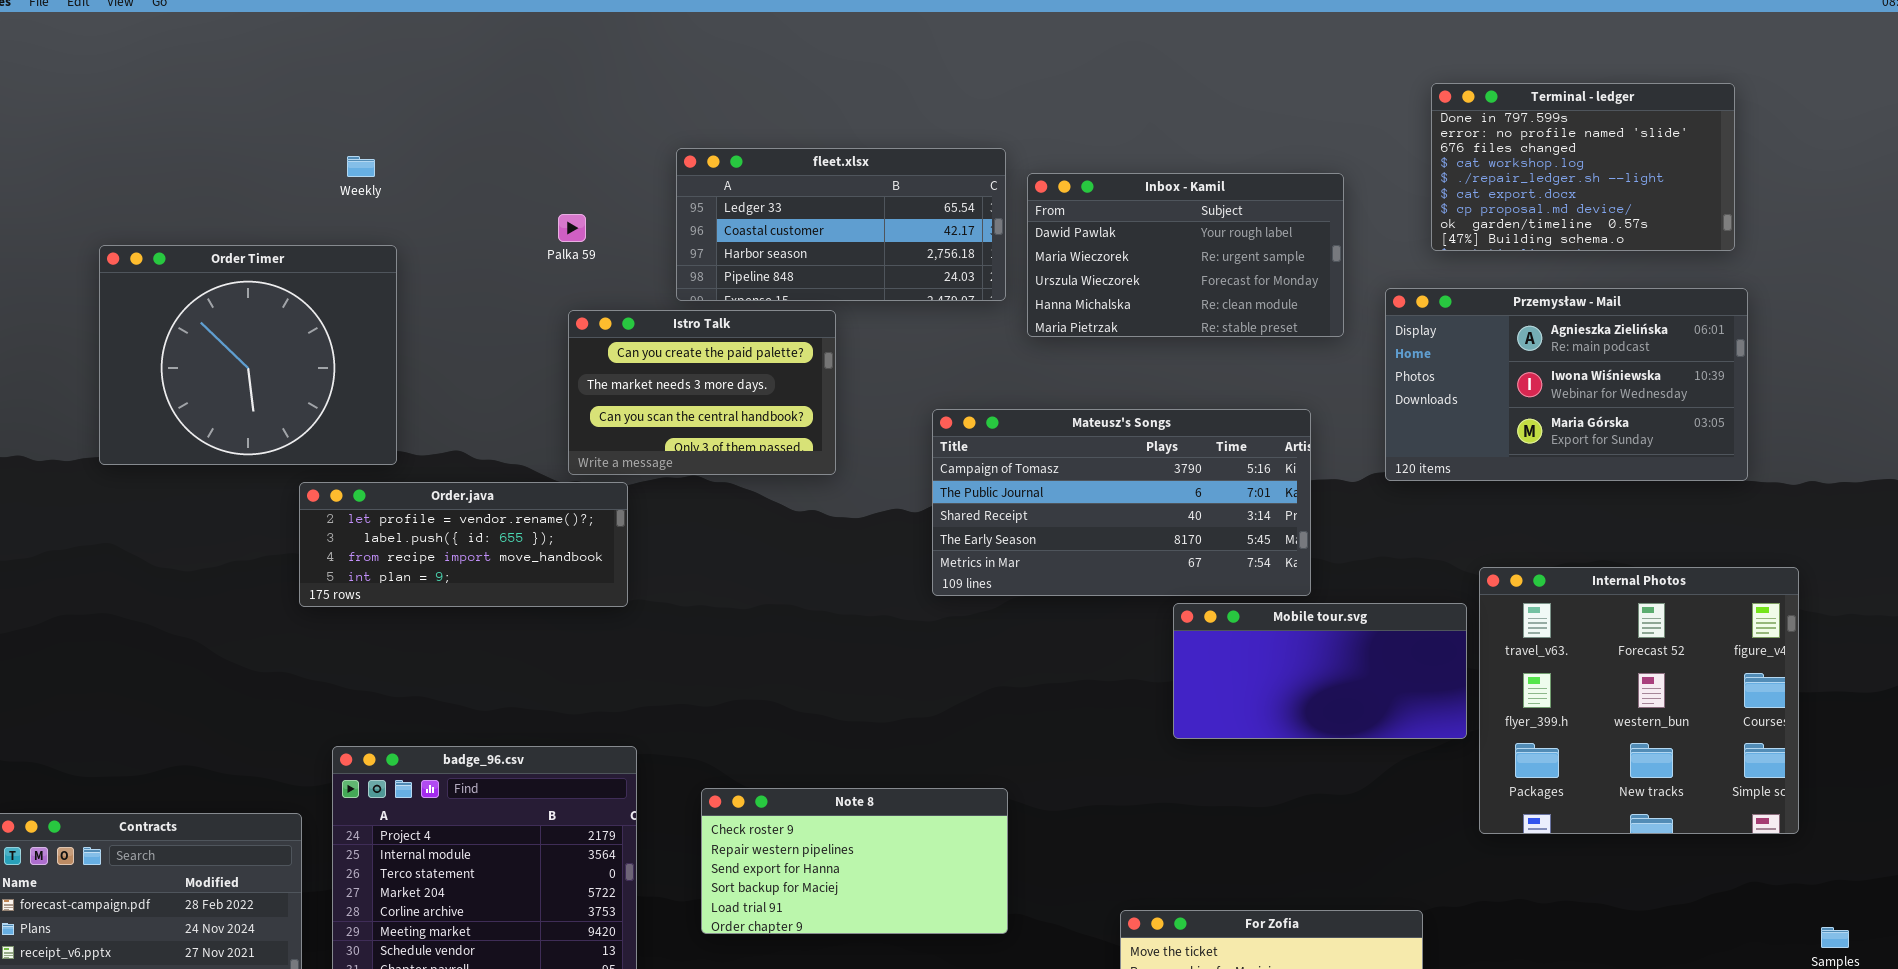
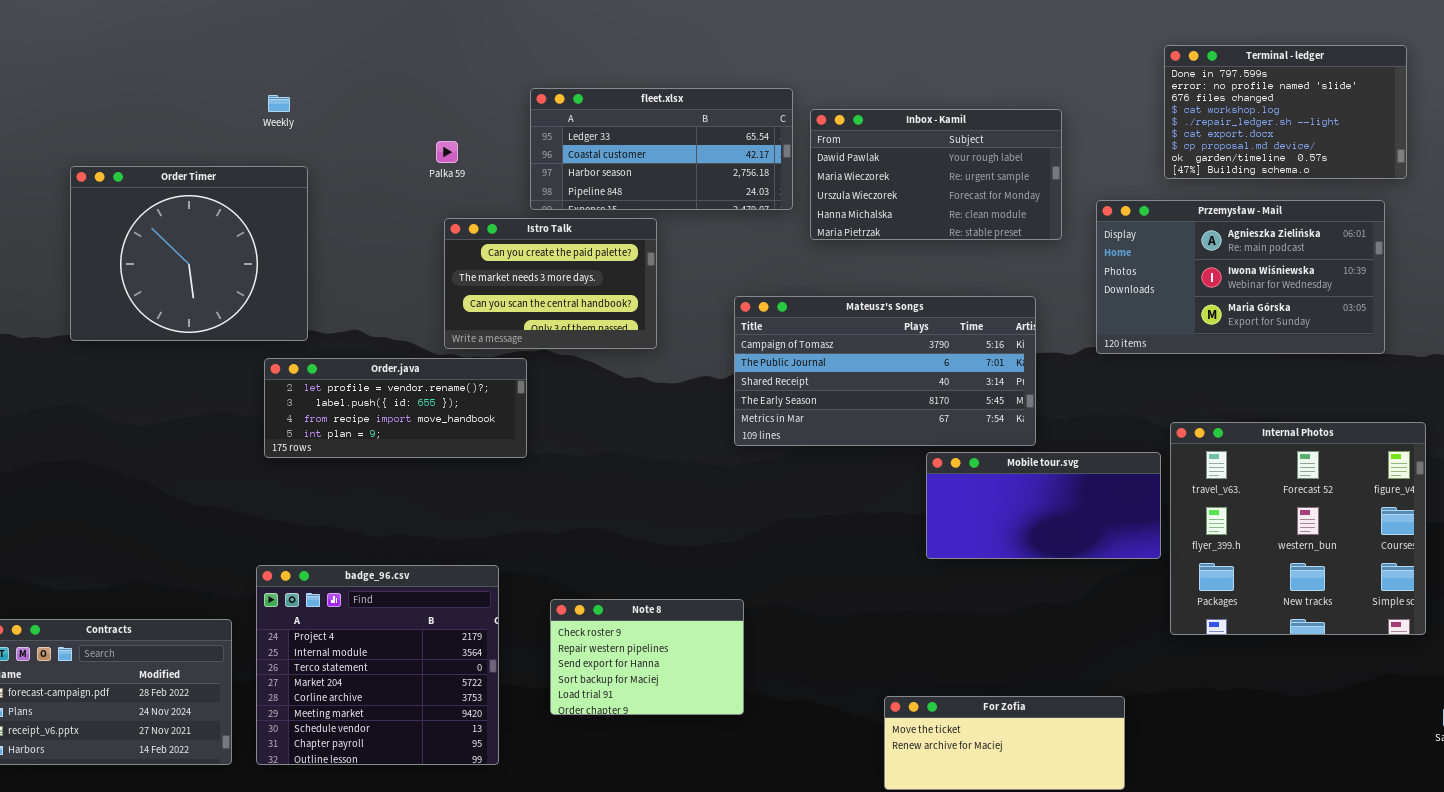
Terminal - ledger: [1431,83,1735,251] -> [1164,45,1407,179], moved
Order.java: [299,482,628,607] -> [264,358,527,458], moved
Note 8: [701,788,1008,934] -> [550,599,744,715], resized

